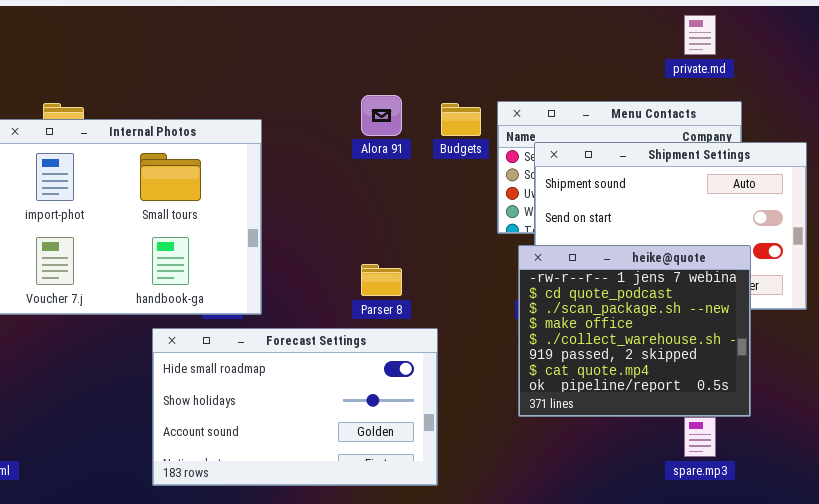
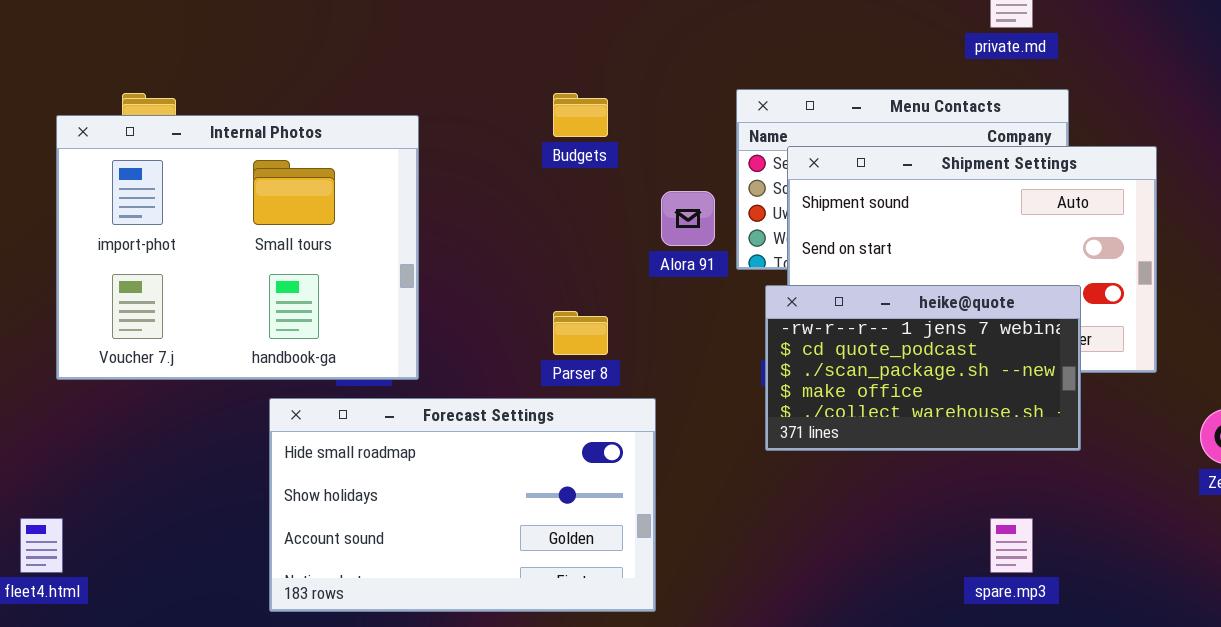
Alora 91: [361,95,402,136] -> [661,191,715,246], moved
Budgets: [441,103,481,136] -> [553,93,608,137], moved
heike@quote: [518,245,751,417] -> [765,285,1081,451], resized

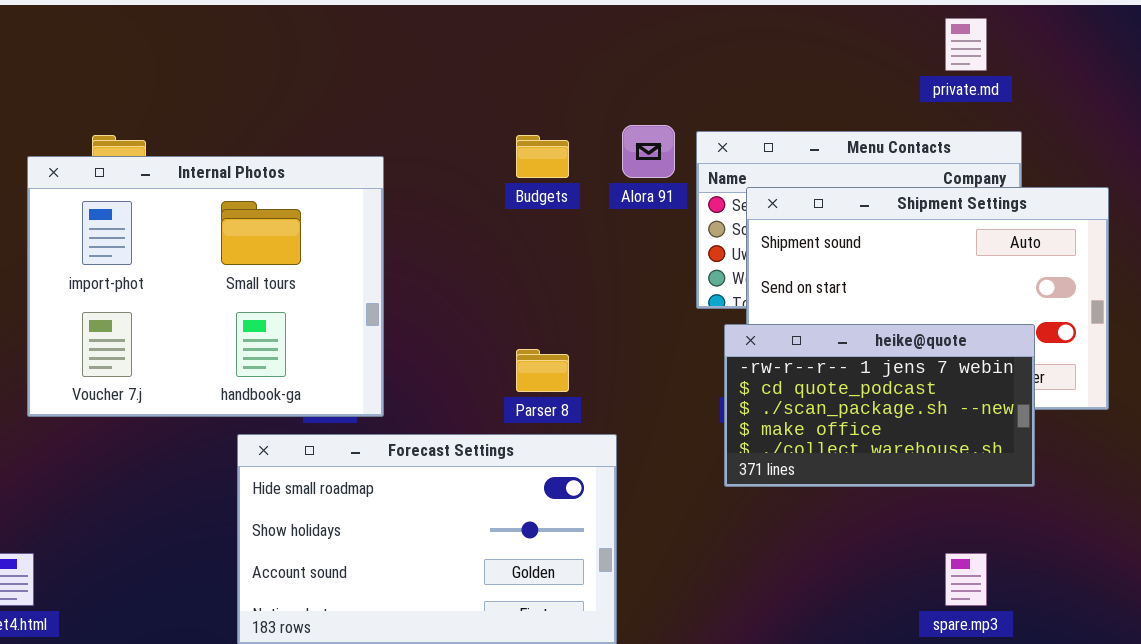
Alora 91: [661,191,715,246] -> [622,125,675,178], moved

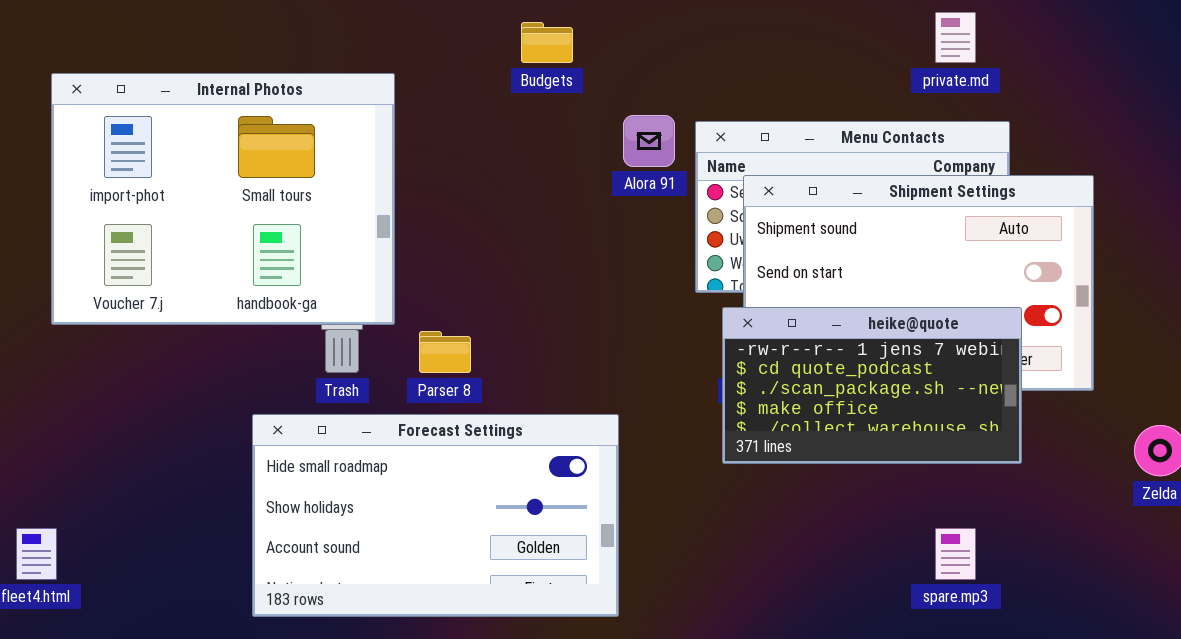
Budgets: [516,135,569,178] -> [521,22,573,63], moved
Internal Photos: [27,156,384,417] -> [51,73,395,325], moved
Parser 8: [516,349,569,392] -> [419,331,471,373], moved

